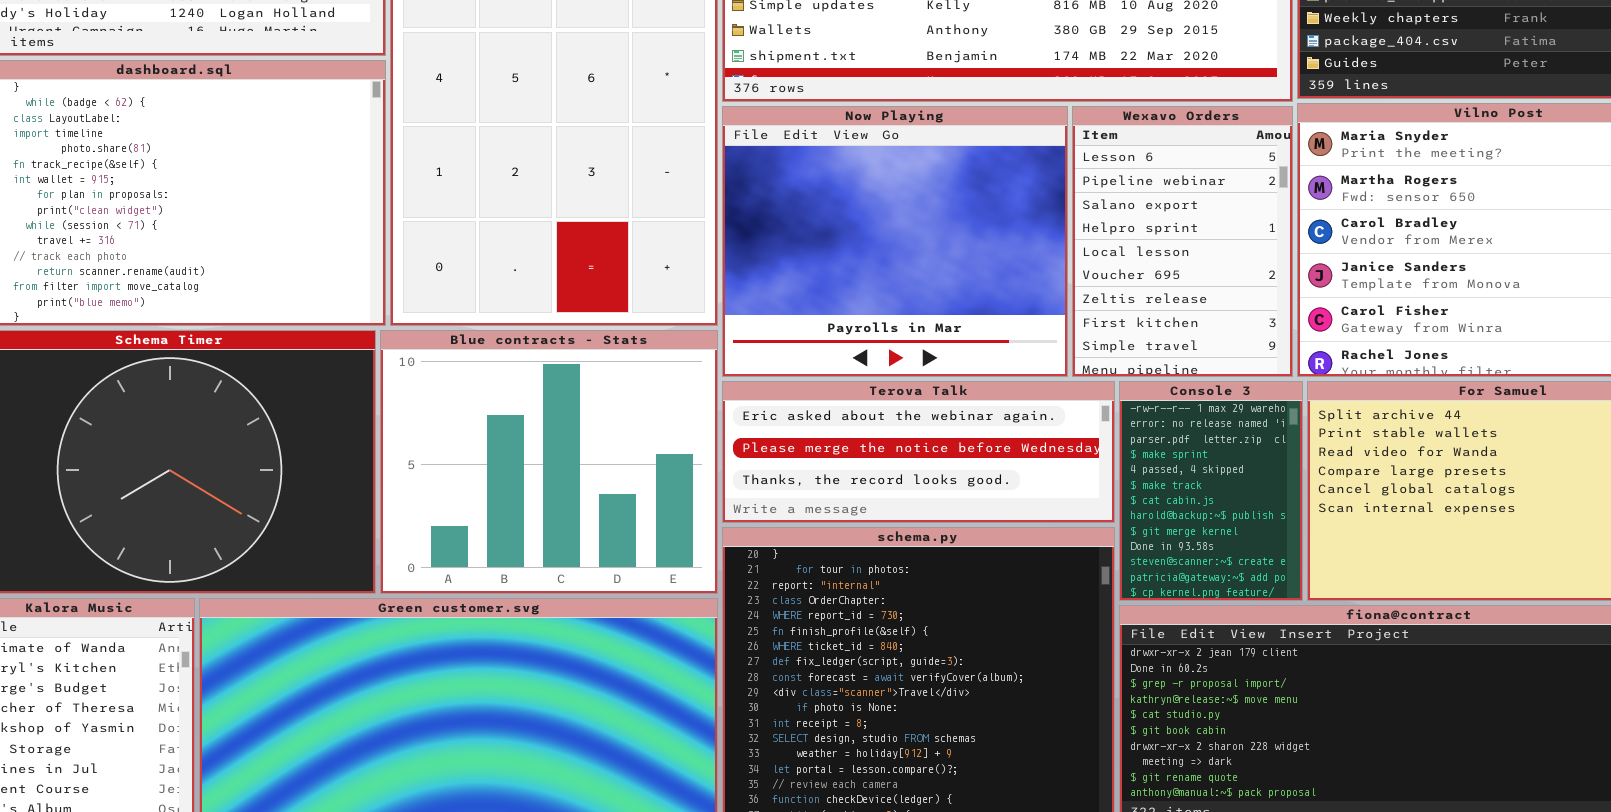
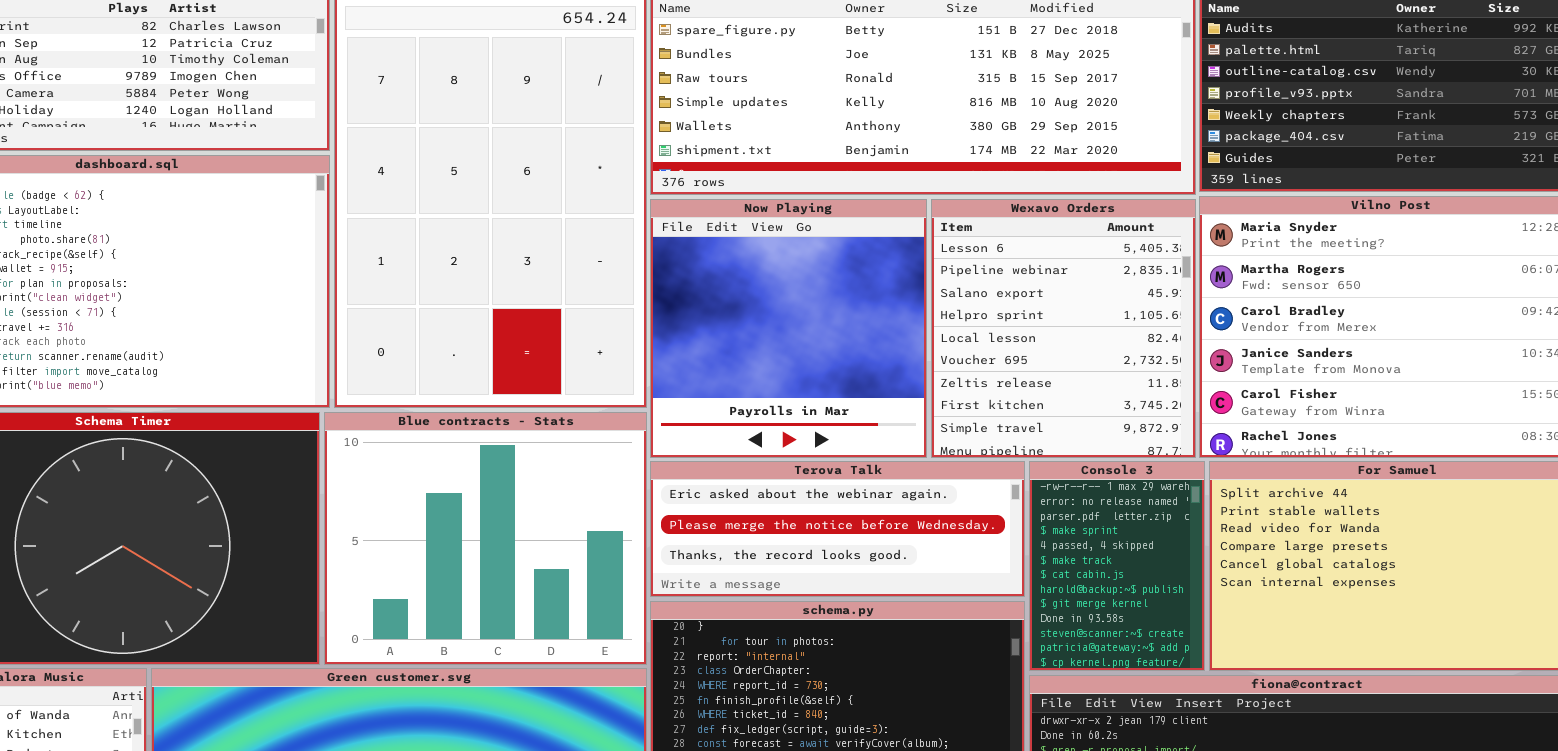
Now Playing: [722,106,1068,377] -> [650,199,927,458], resized
Wexavo Orders: [1072,106,1293,377] -> [931,199,1196,458], resized

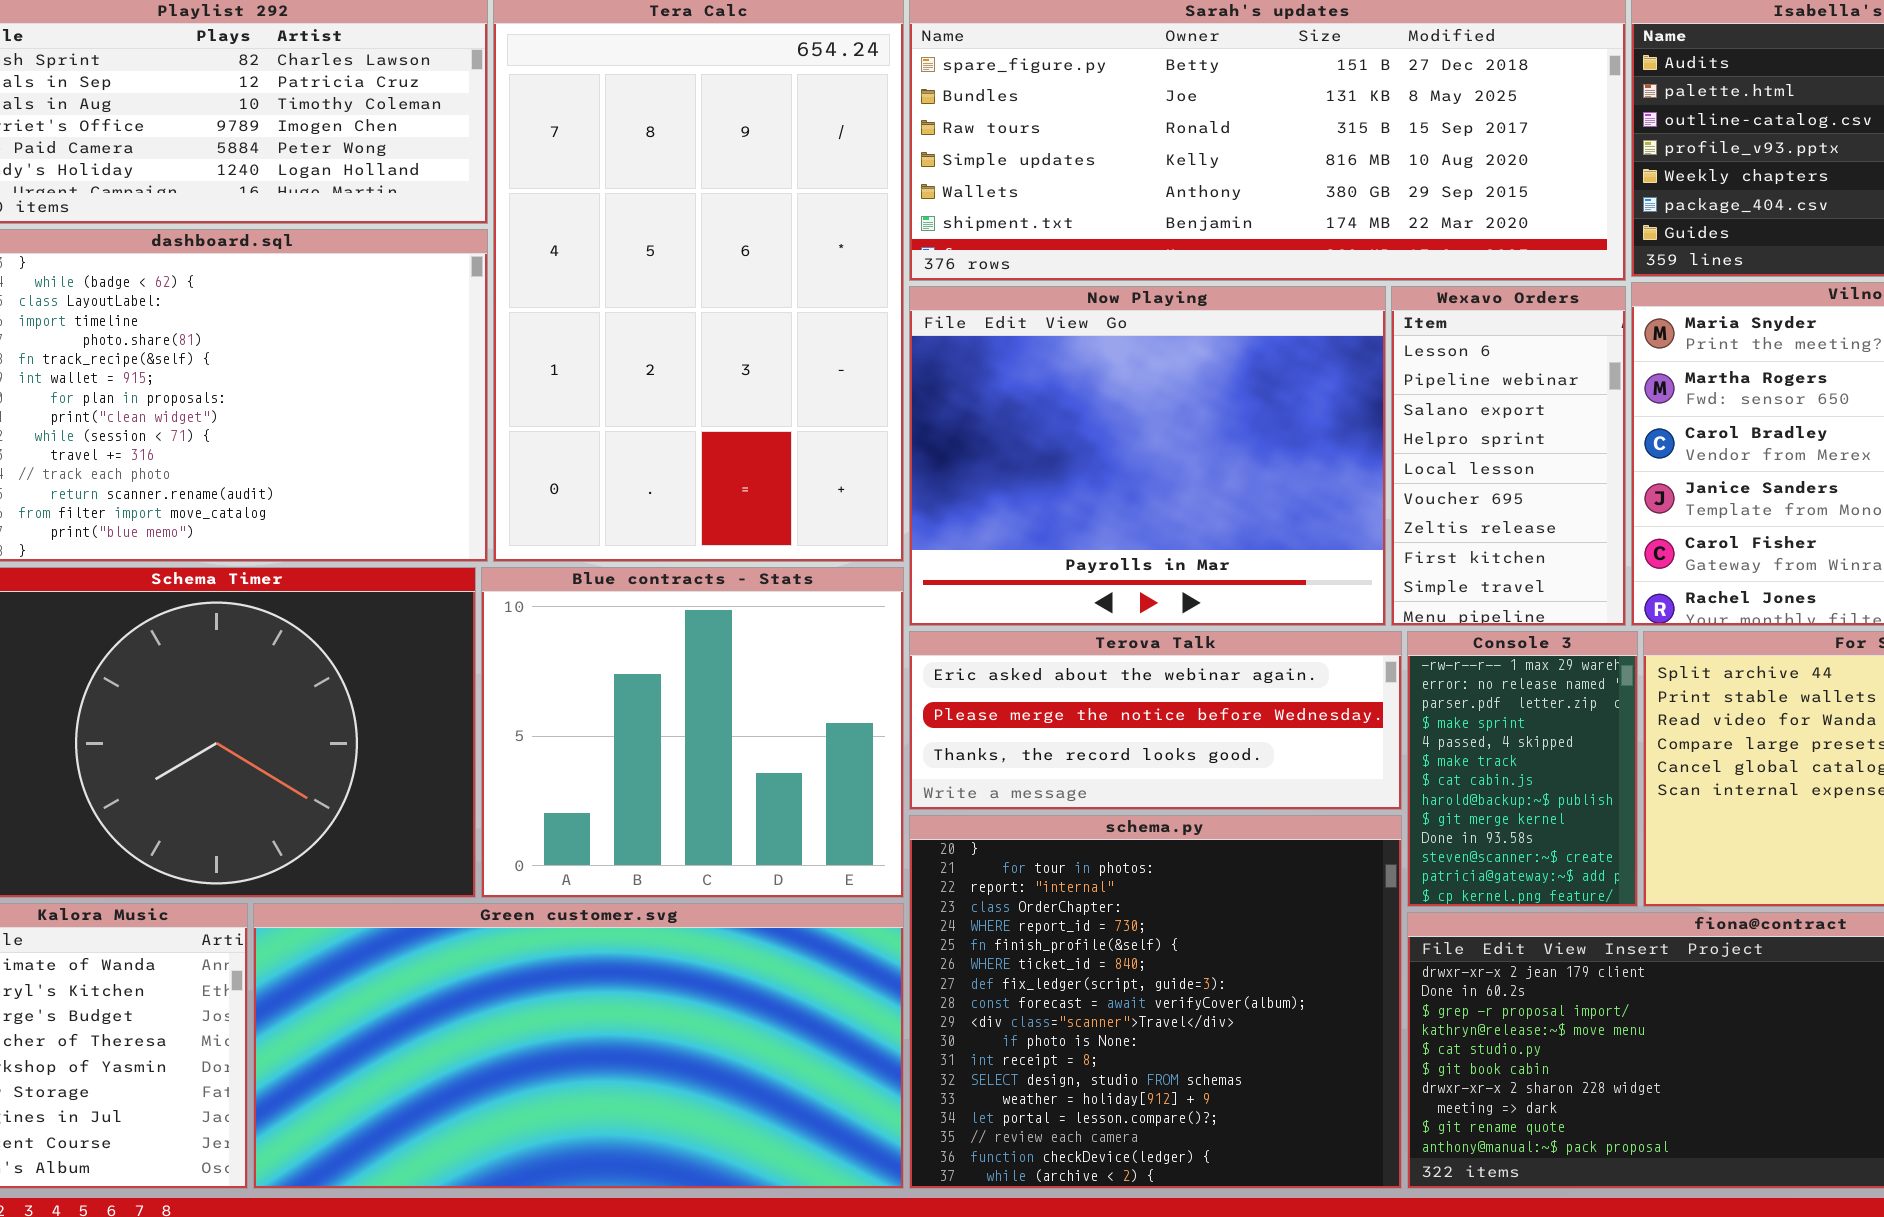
Now Playing: [650,199,927,458] -> [909,286,1386,626], resized
Wexavo Orders: [931,199,1196,458] -> [1391,286,1626,626], resized

